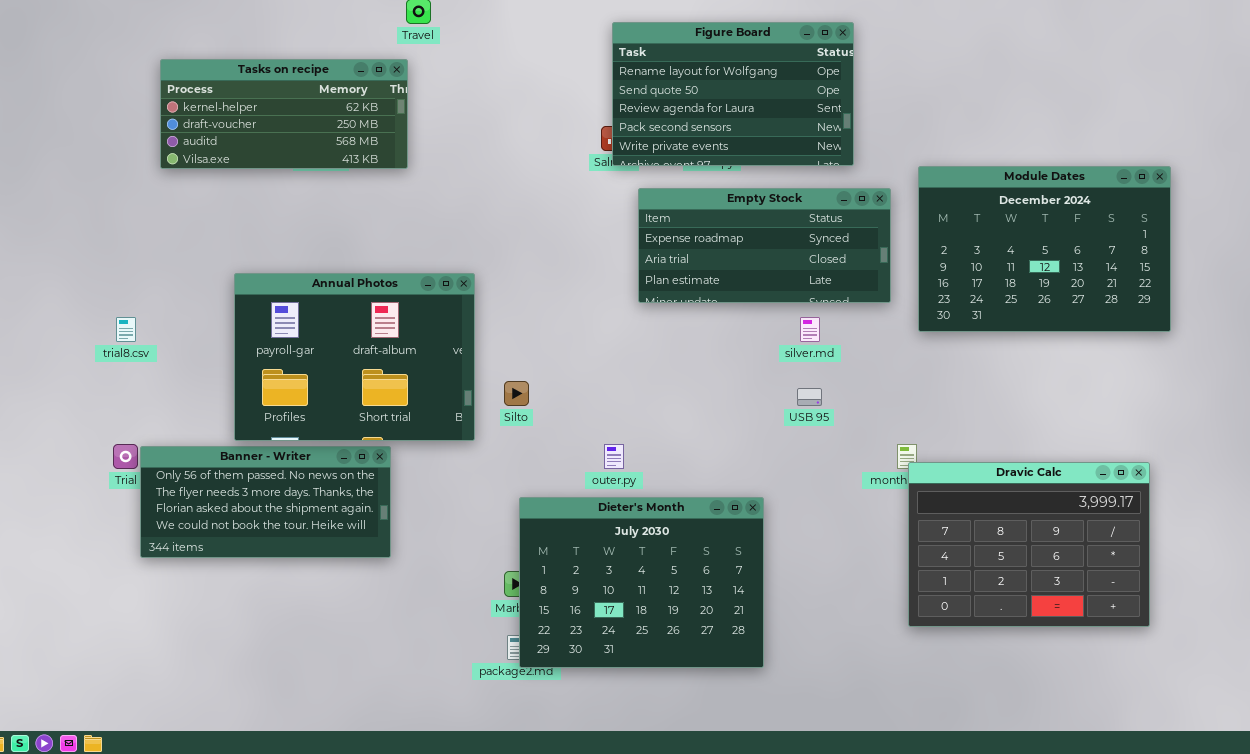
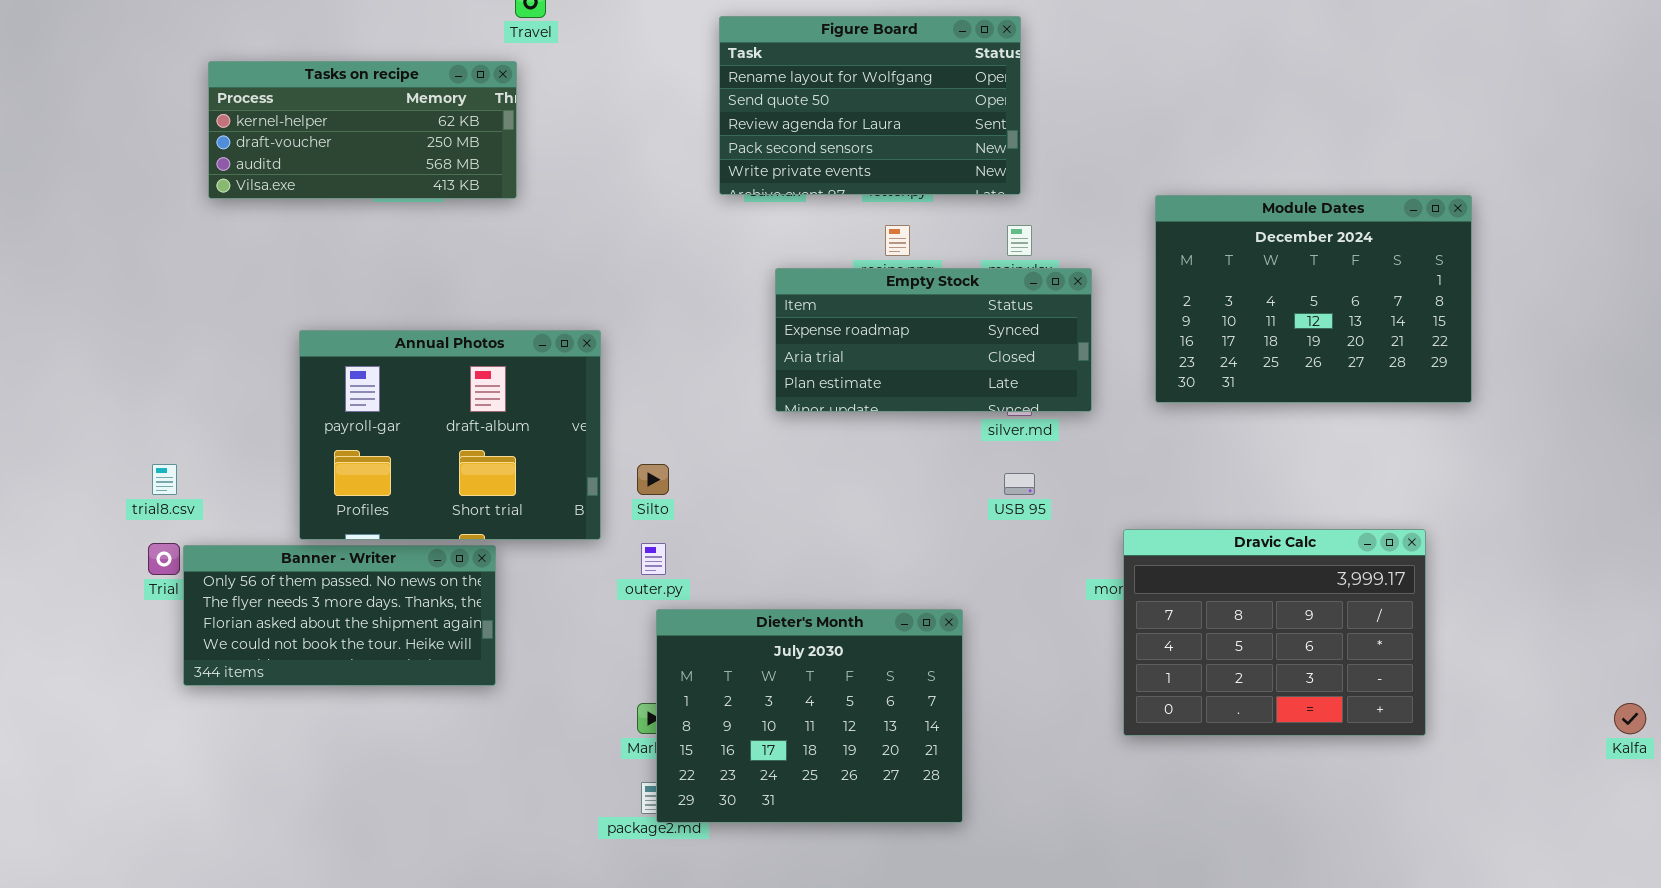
Figure Board: [612,22,854,166] -> [719,16,1021,195], moved
Empty Stock: [638,188,891,303] -> [775,268,1092,412], moved
trial8.csv: [116,317,136,342] -> [152,464,177,495], moved
outer.py: [604,444,624,469] -> [641,543,666,575], moved
Dravic Calc: [908,462,1150,627] -> [1123,529,1426,736], moved

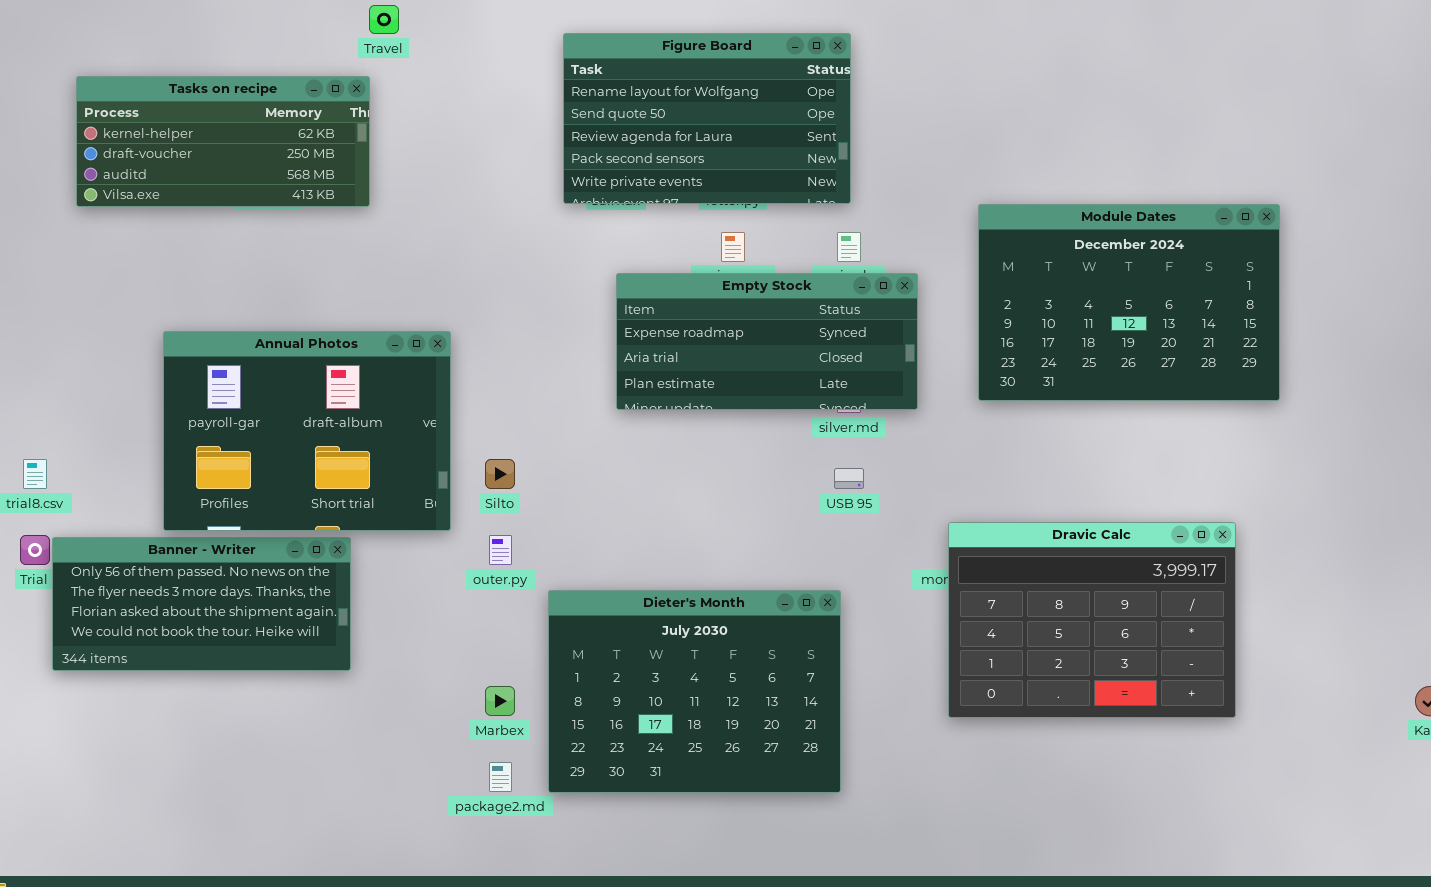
Dieter's Month: [656,609,963,823] -> [548,590,841,793], moved

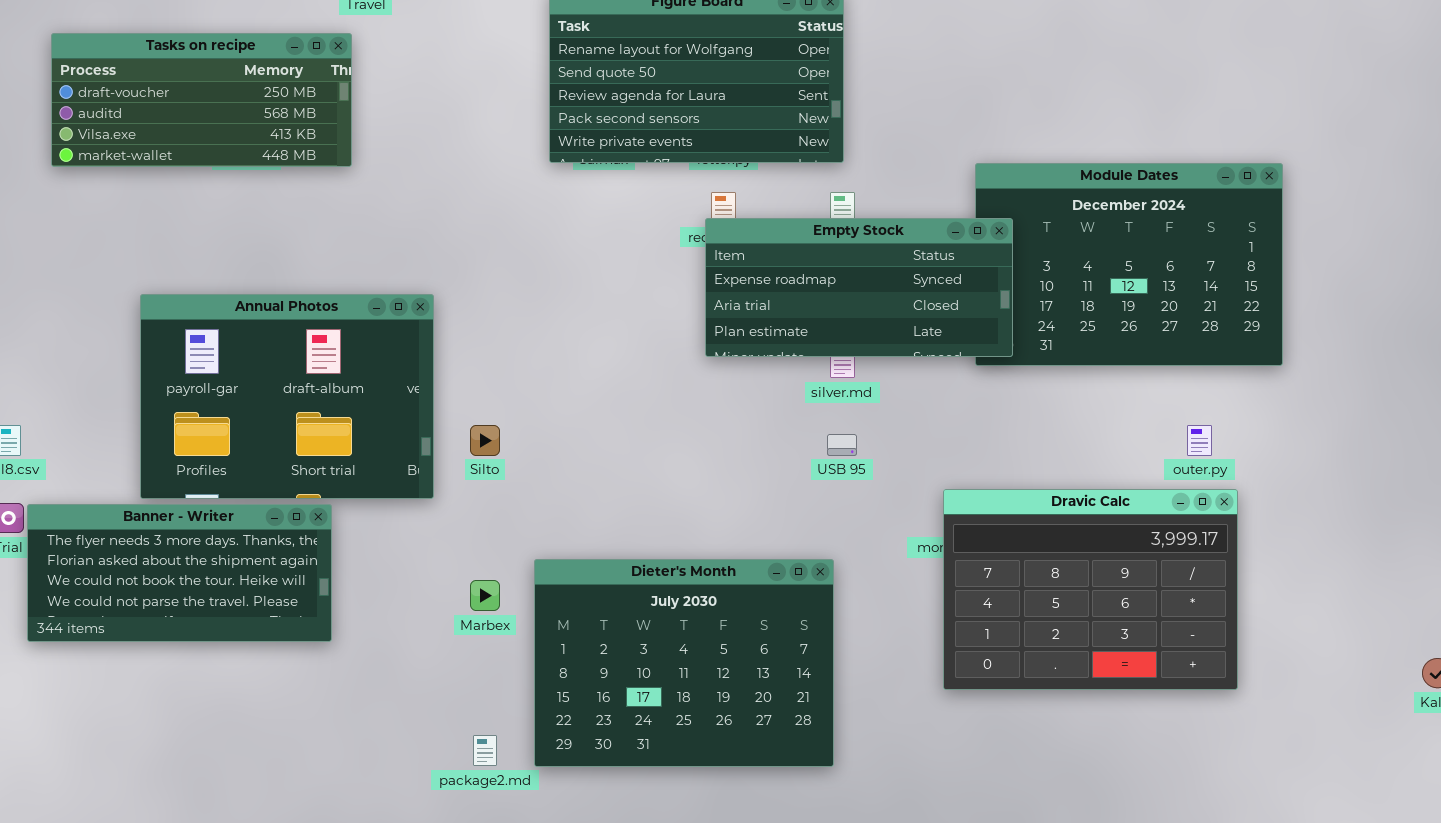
Tasks on recipe: [76,76,370,207] -> [51,33,352,167], scrolled down 1 row
Empty Stock: [616,273,918,410] -> [705,218,1013,357], moved
outer.py: [489,535,512,565] -> [1187,425,1212,456], moved
Banner - Writer: [52,537,351,671] -> [27,504,332,642], scrolled down 1 row
Marbex: [485,686,515,716] -> [470,580,500,611], moved

